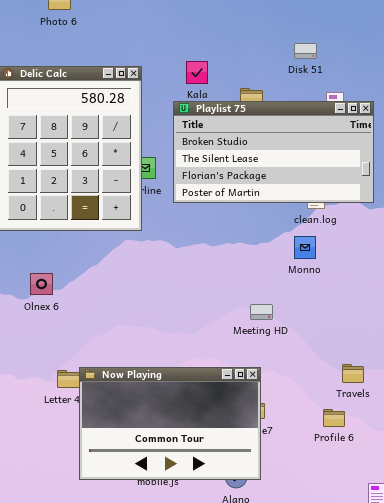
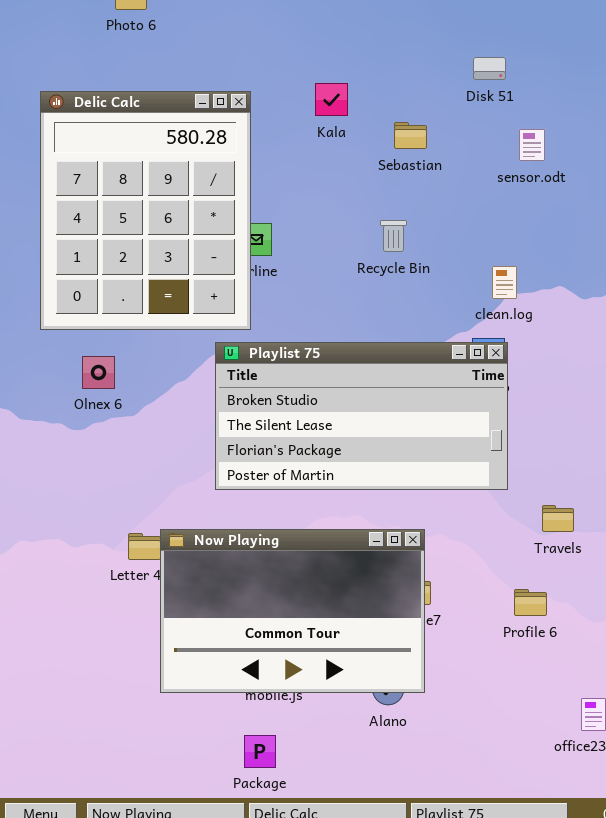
Playlist 75: [173,101,374,203] -> [215,342,508,490], moved
Olnex 6: [30,273,53,295] -> [82,356,115,389], moved
Travels: [342,364,364,383] -> [542,505,574,532], moved

